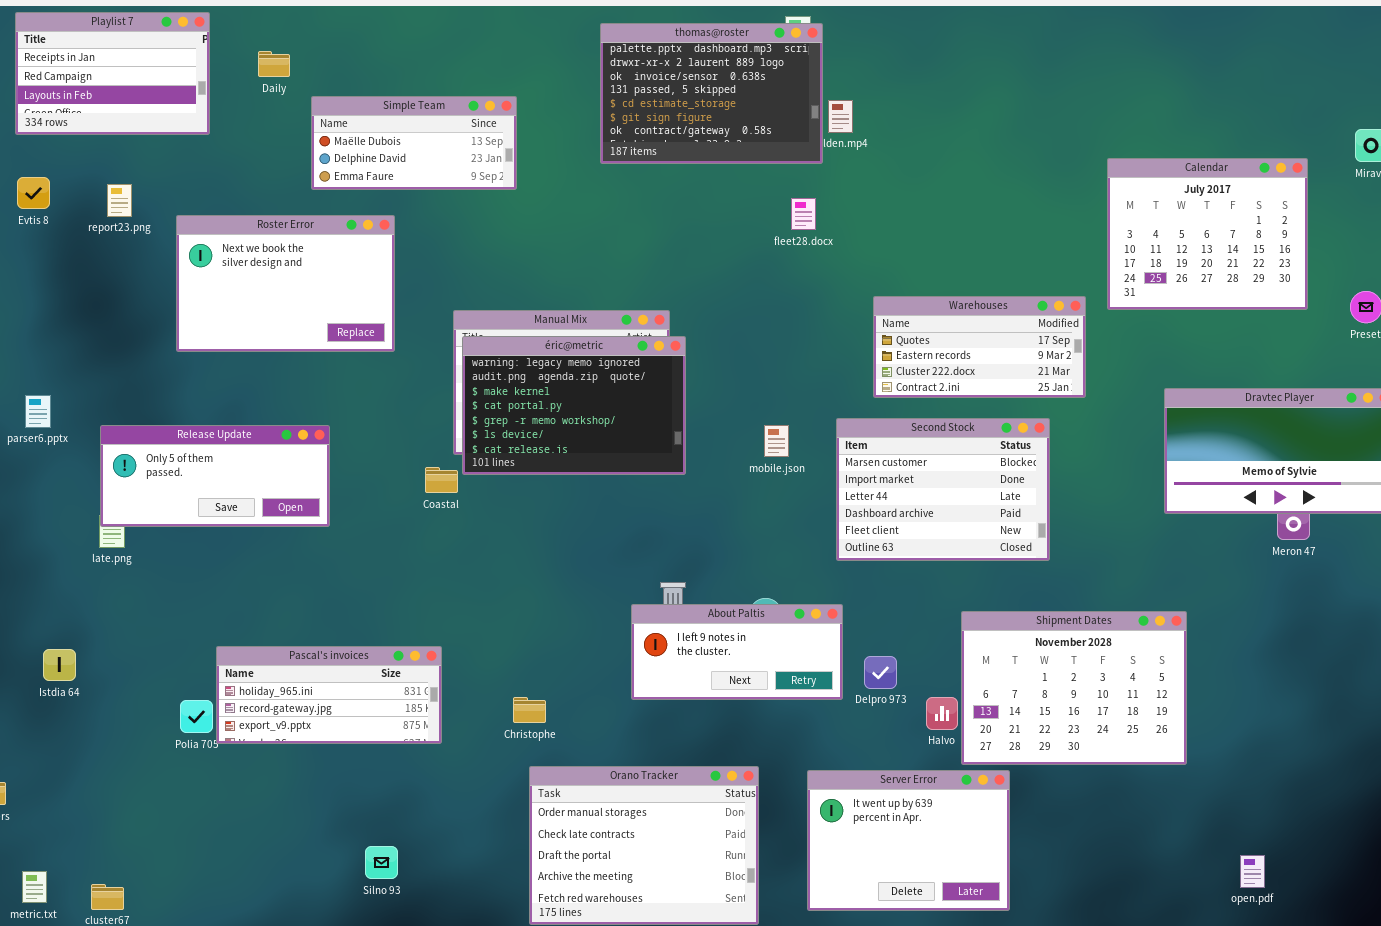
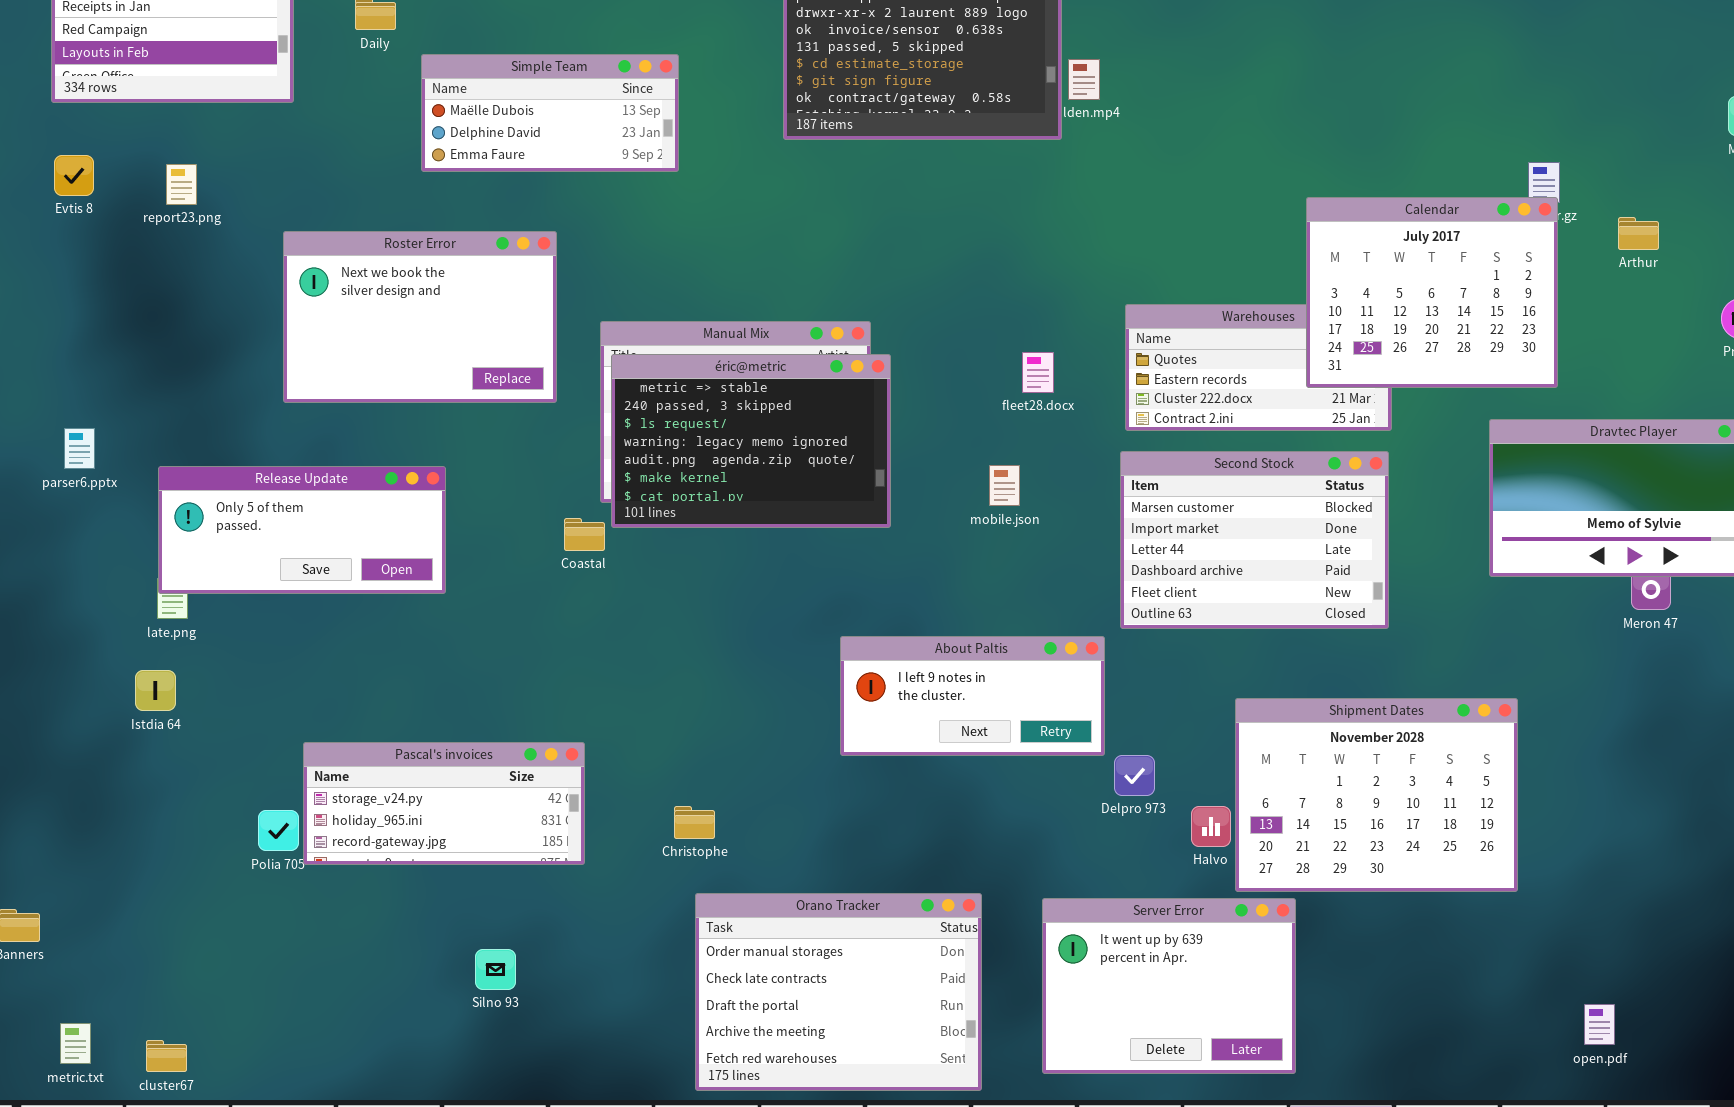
Calendar: [1107,158,1308,310] -> [1306,197,1558,388], moved
fleet28.docx: [791,198,816,230] -> [1022,352,1054,393], moved
Roster Error: [176,215,395,352] -> [283,231,557,403], moved
éric@metric: [462,336,686,475] -> [611,354,891,528], scrolled up 3 rows
Second Stock: [836,418,1050,561] -> [1120,451,1389,629], moved
About Paltis: [631,604,843,700] -> [840,636,1105,756], moved
Pascal's invoices: [216,646,442,744] -> [303,742,585,865], scrolled up 1 row
Istdia 64: [43,649,76,681] -> [135,670,176,711], moved
Silno 93: [365,846,398,879] -> [475,949,516,990], moved

